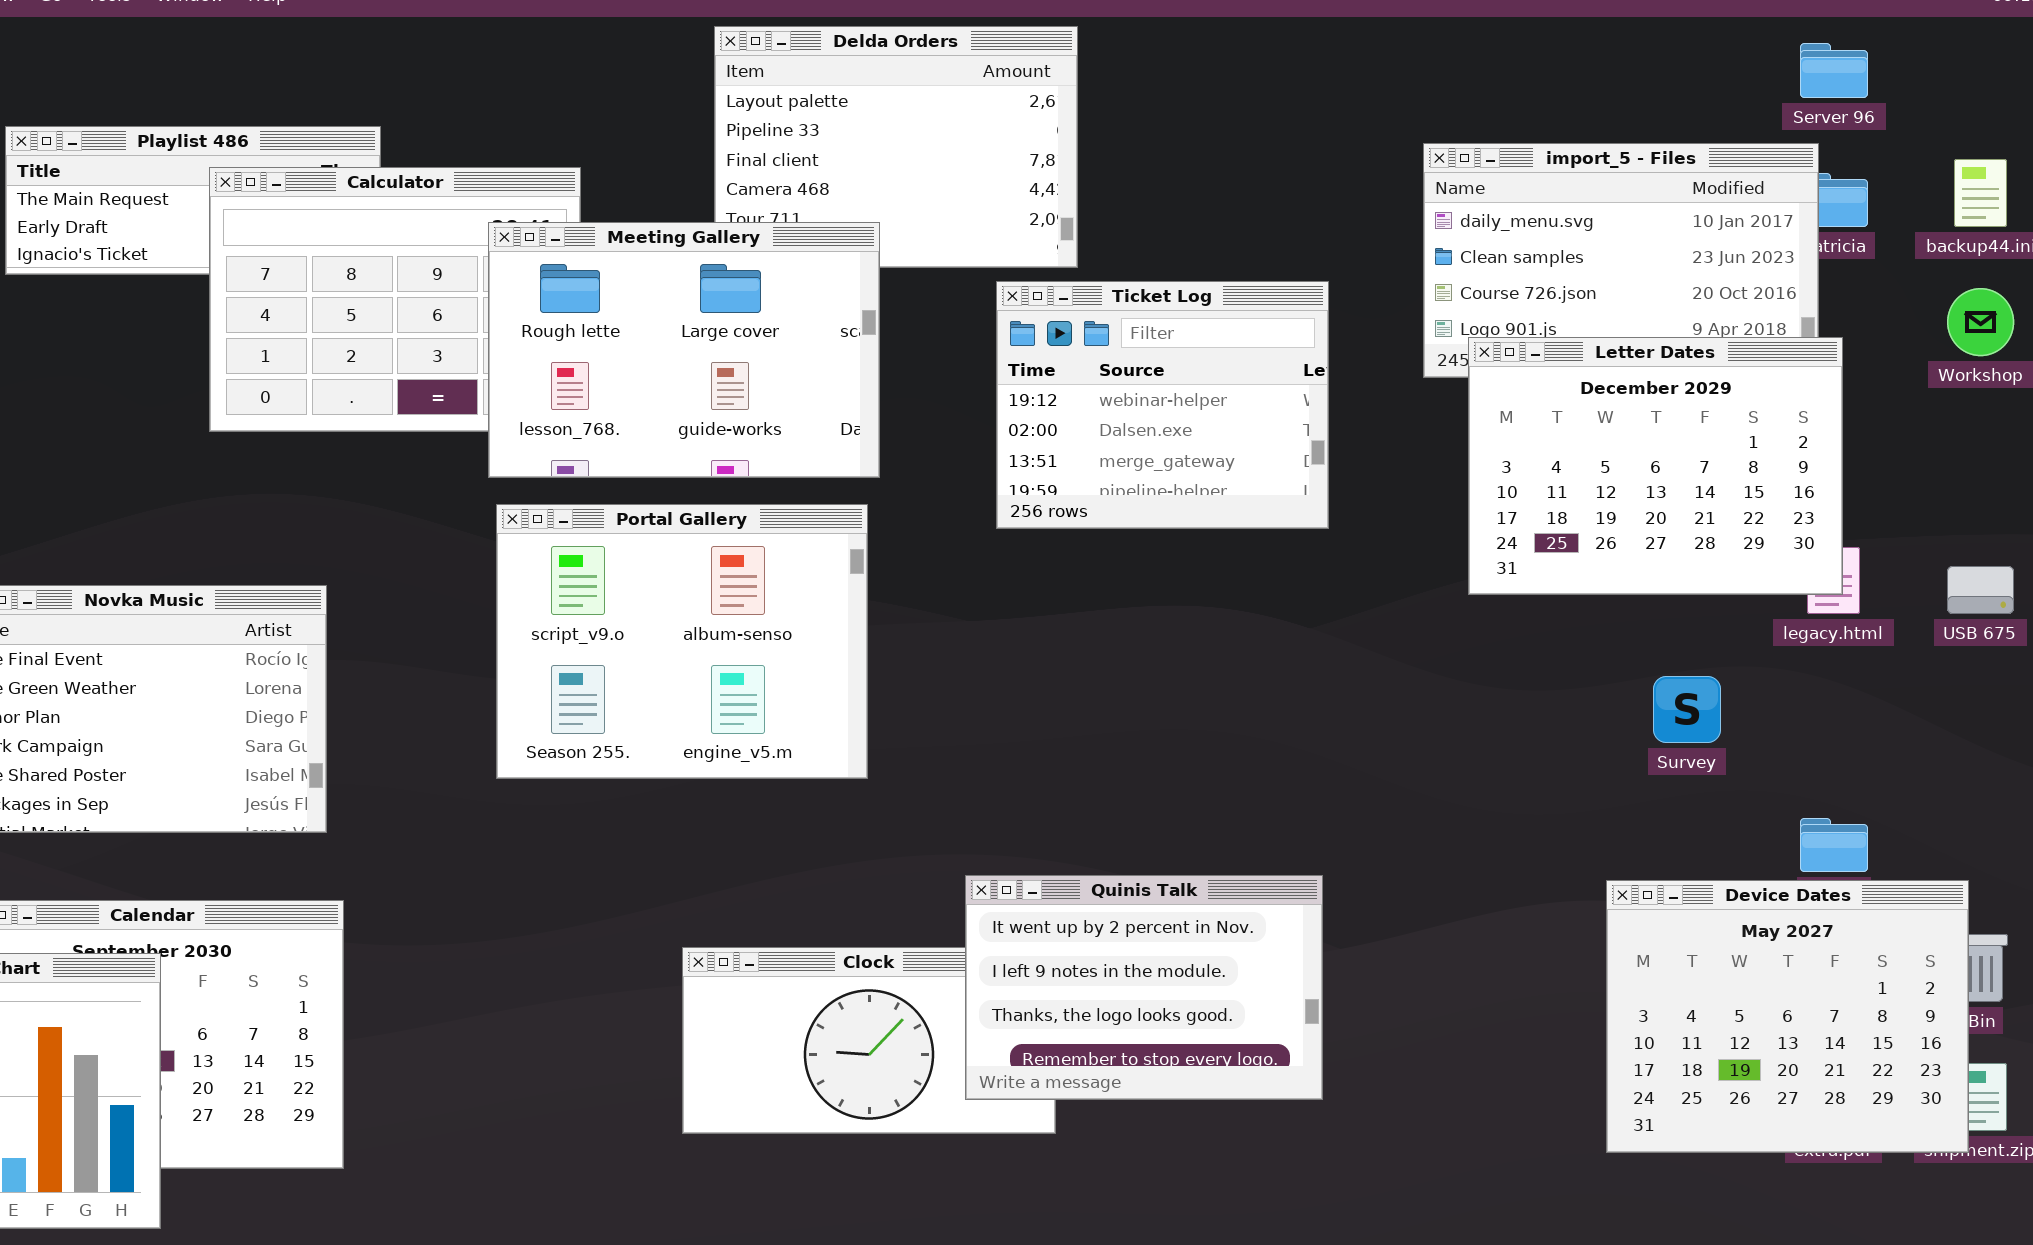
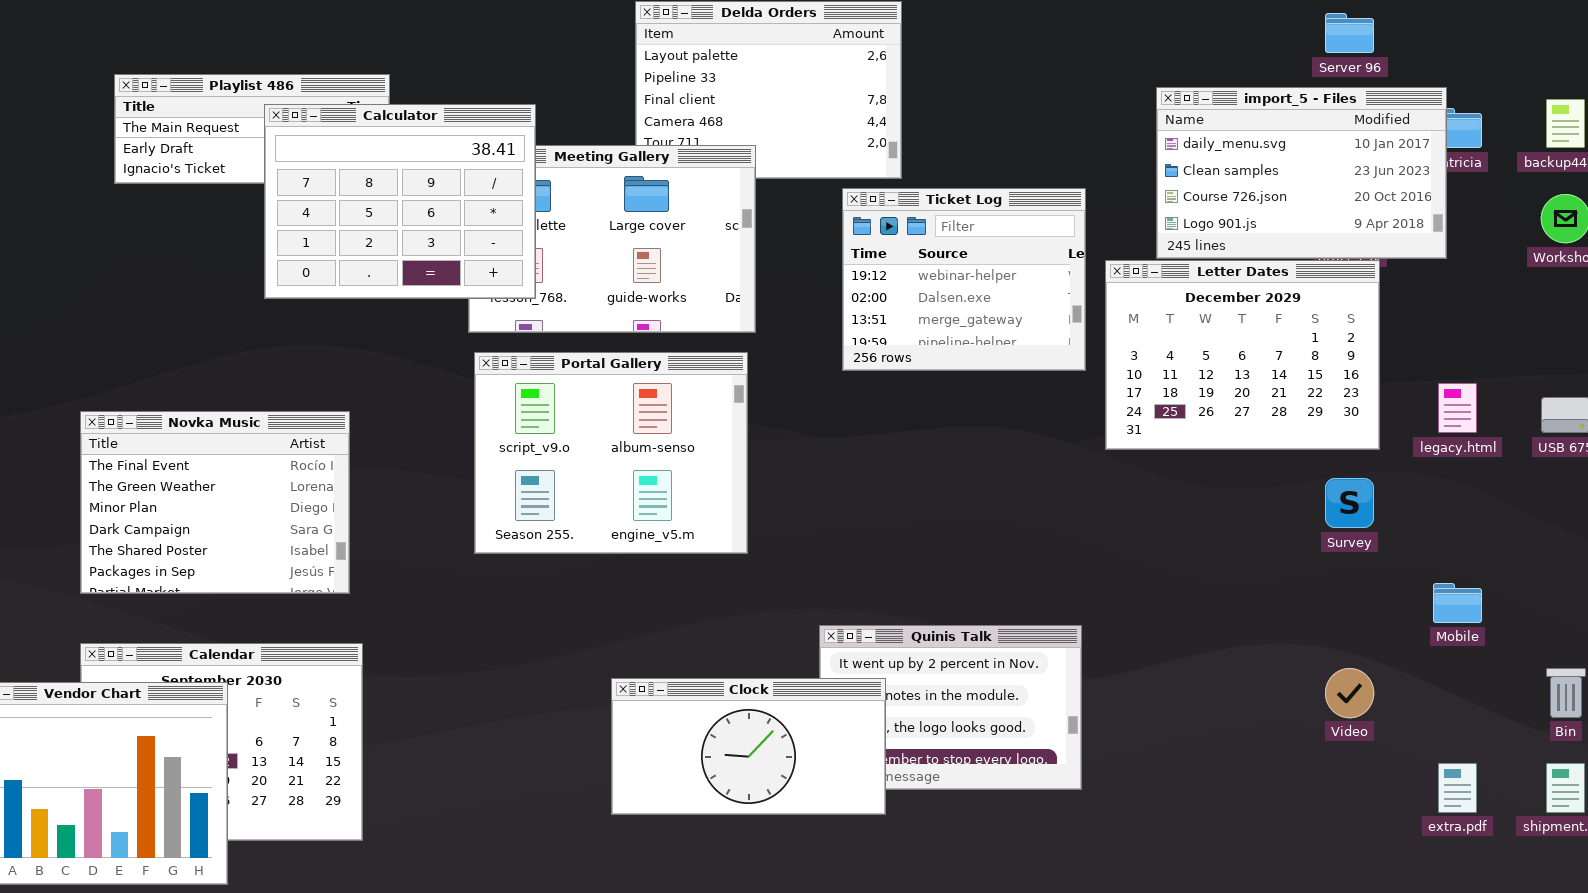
Server 96: [1800,43,1868,98] -> [1325,13,1374,53], moved
Calculator: [209,167,581,432] -> [264,104,536,299], raised
Letter Dates: [1468,337,1843,595] -> [1105,260,1380,450], moved
Device Dates: [1606,880,1969,1153] -> none, closed
Clock: [682,947,1056,1134] -> [611,678,886,815], raised

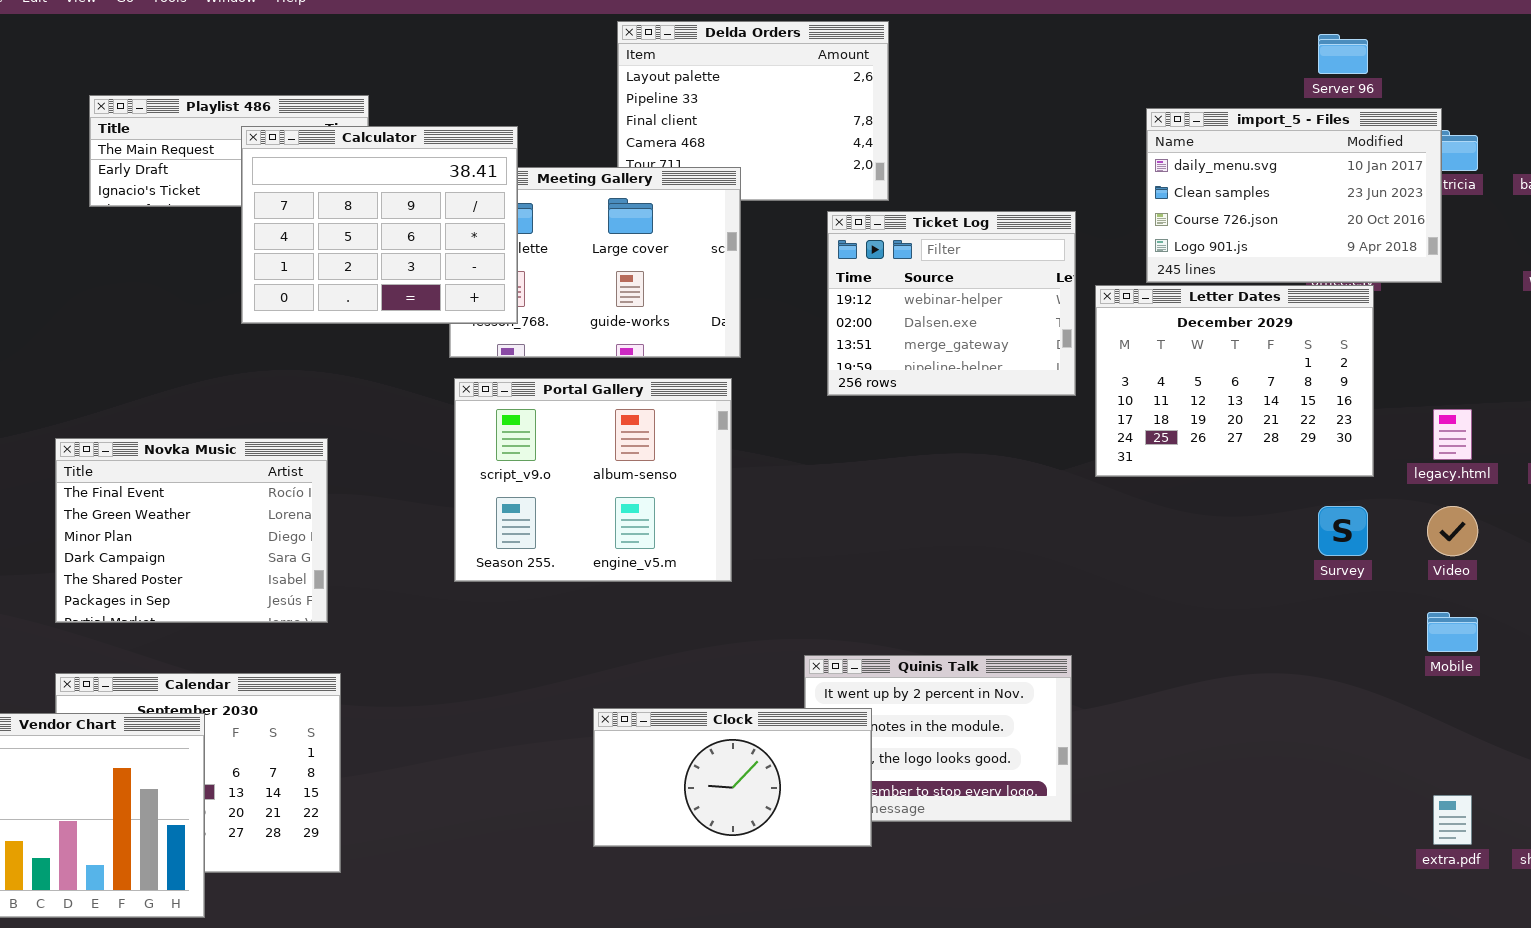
Video: [1325,668,1374,718] -> [1427,506,1478,556], moved

